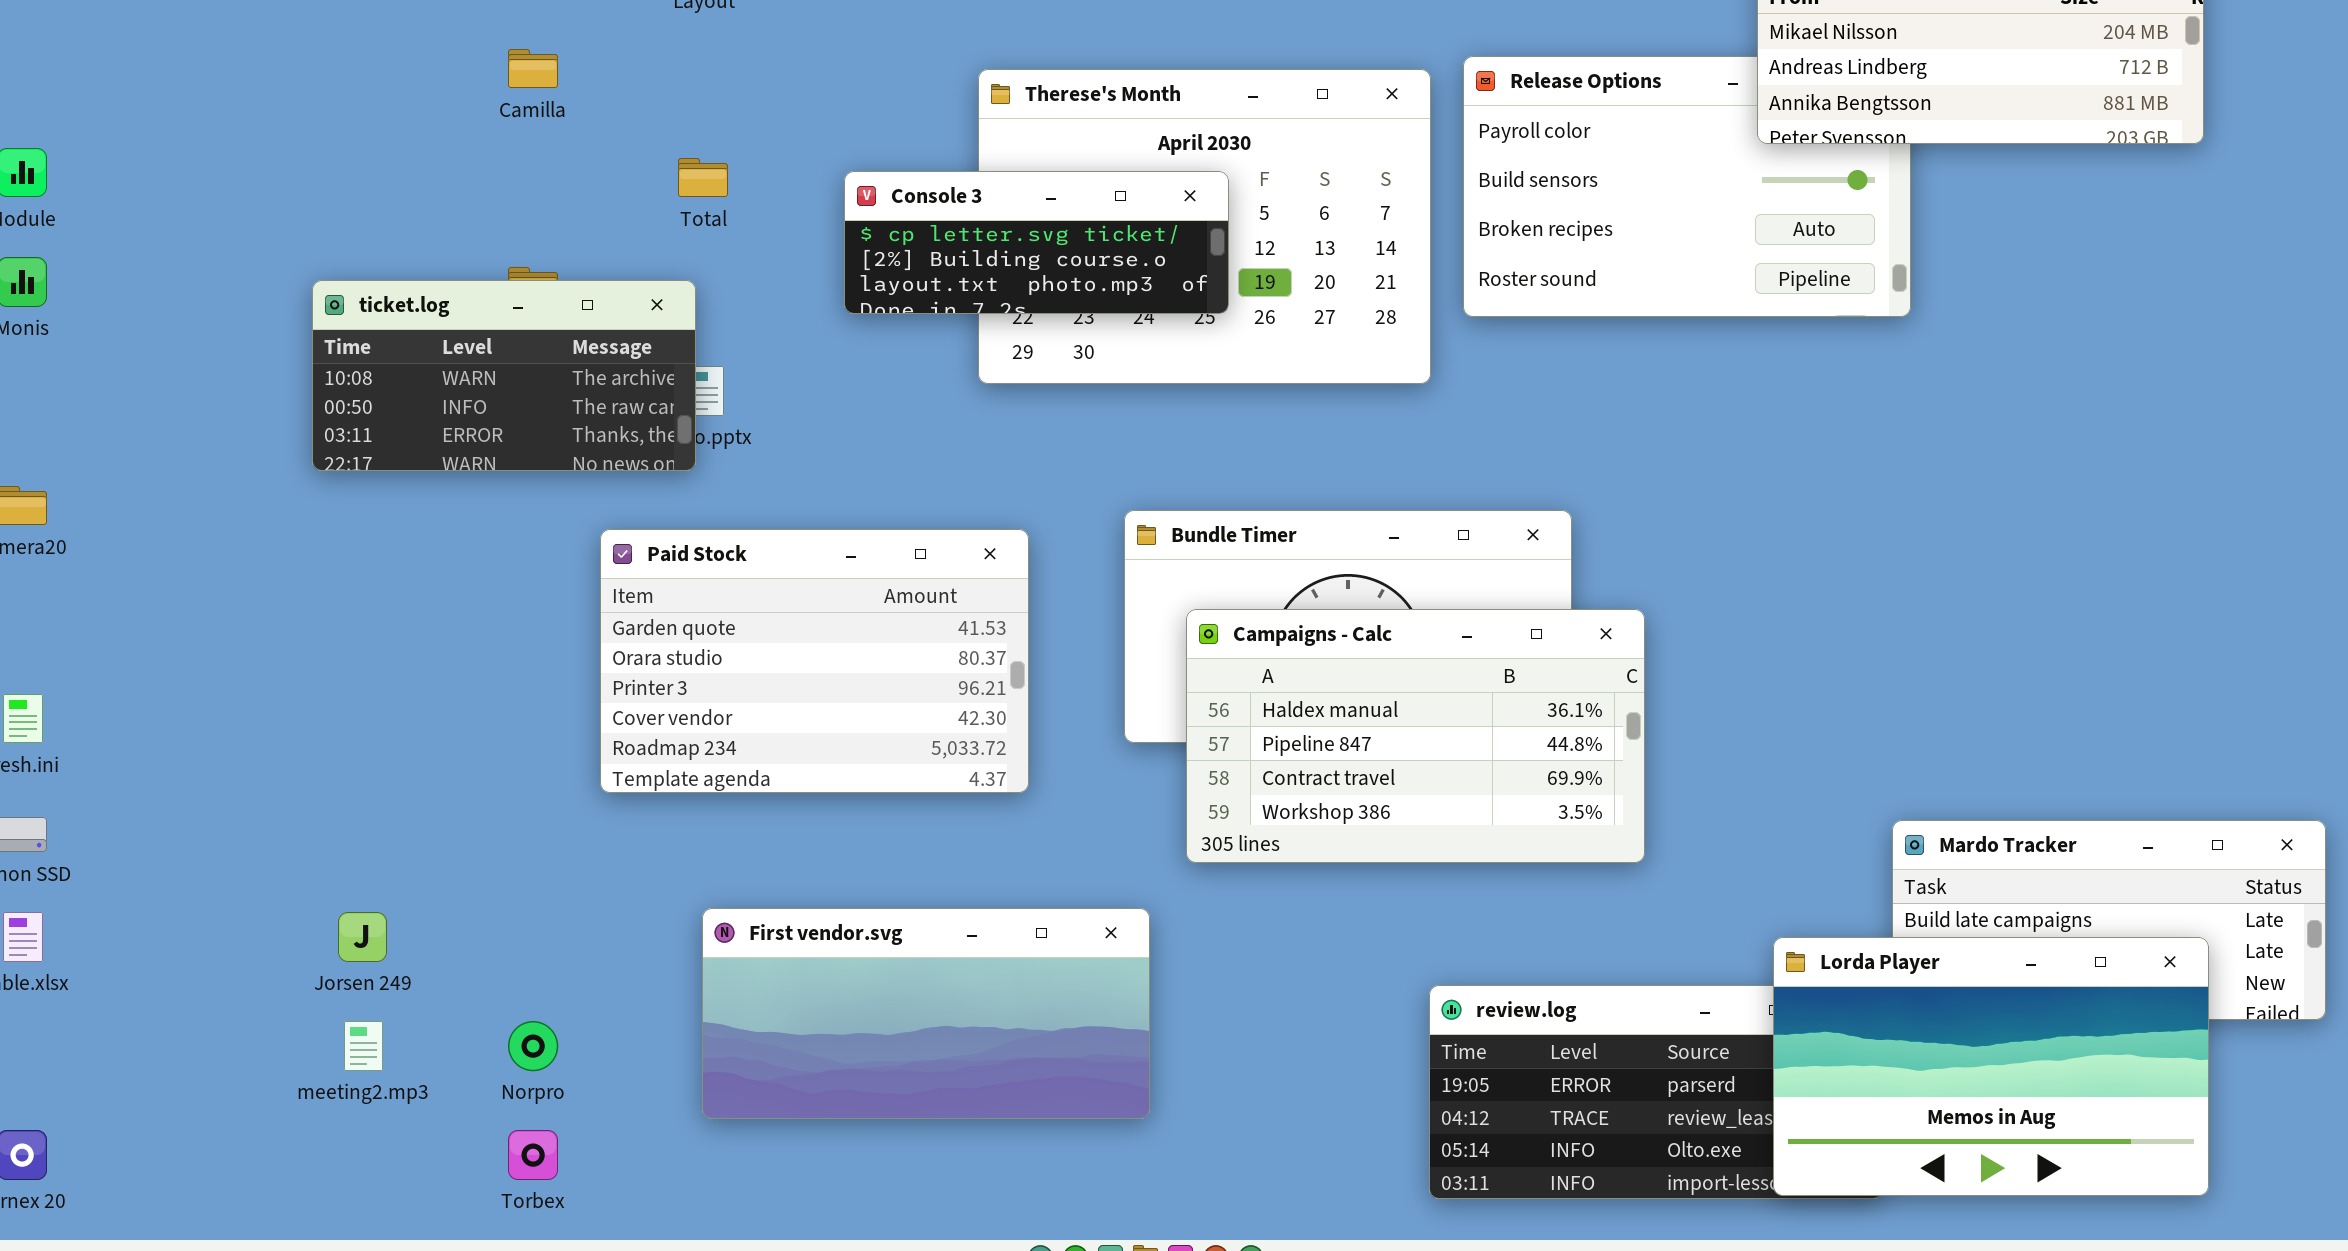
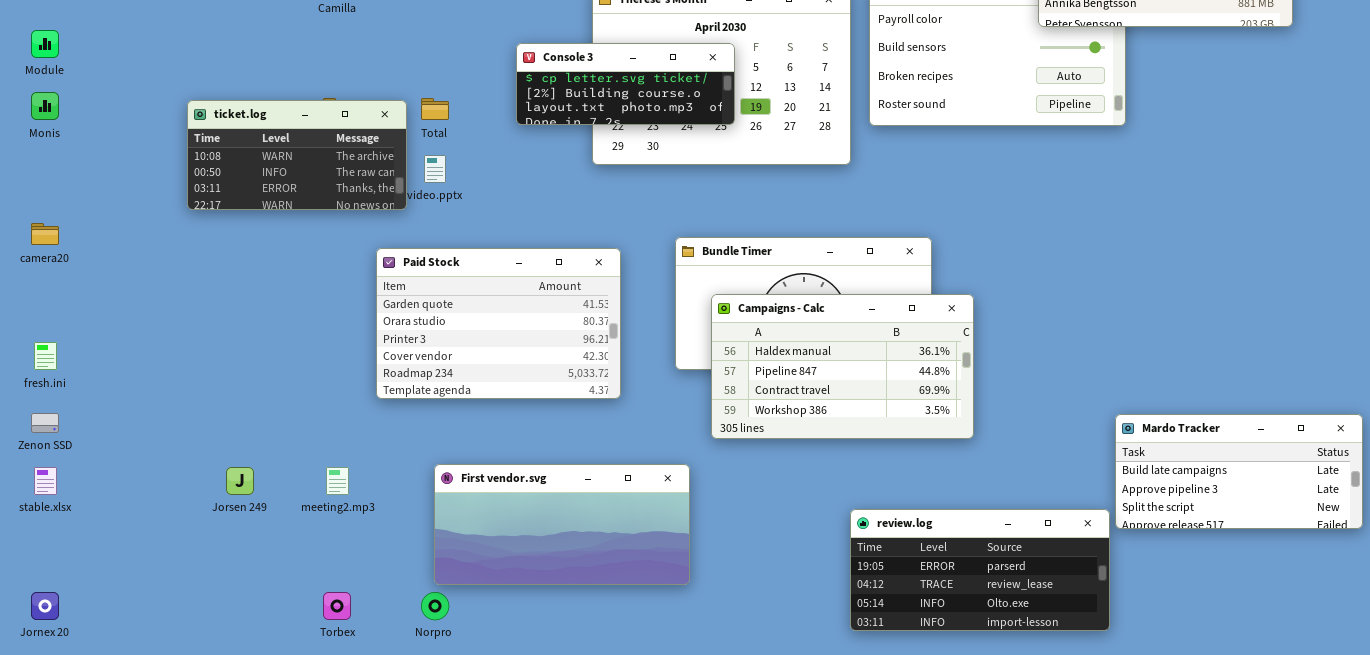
Total: [678,158,728,197] -> [421,98,449,120], moved
ticket.log: [312,280,696,471] -> [187,100,407,210], moved
Lorda Player: [1773,937,2209,1196] -> none, closed
meeting2.mp3: [344,1021,383,1071] -> [326,467,349,495], moved
Norpro: [508,1021,558,1071] -> [421,592,449,620], moved

